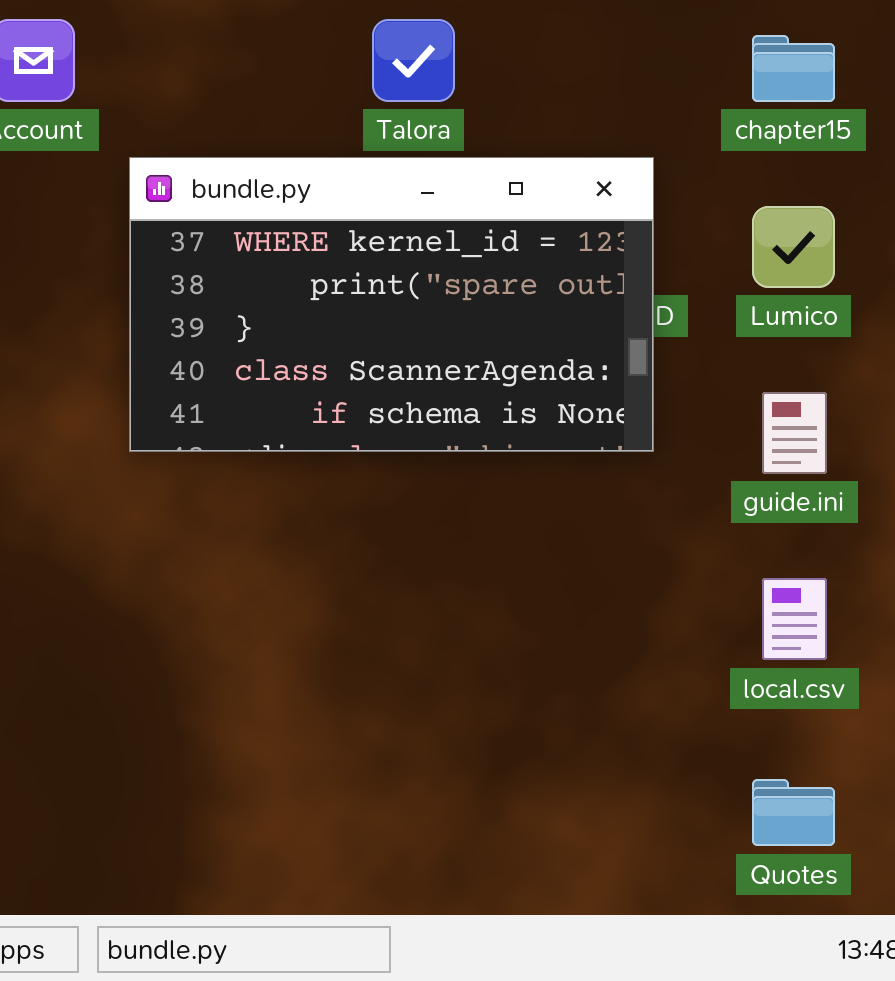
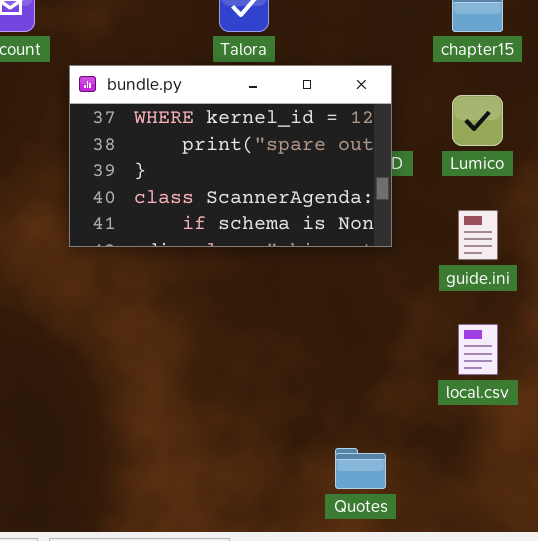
Quotes: [752,779,835,846] -> [335,448,386,489], moved

